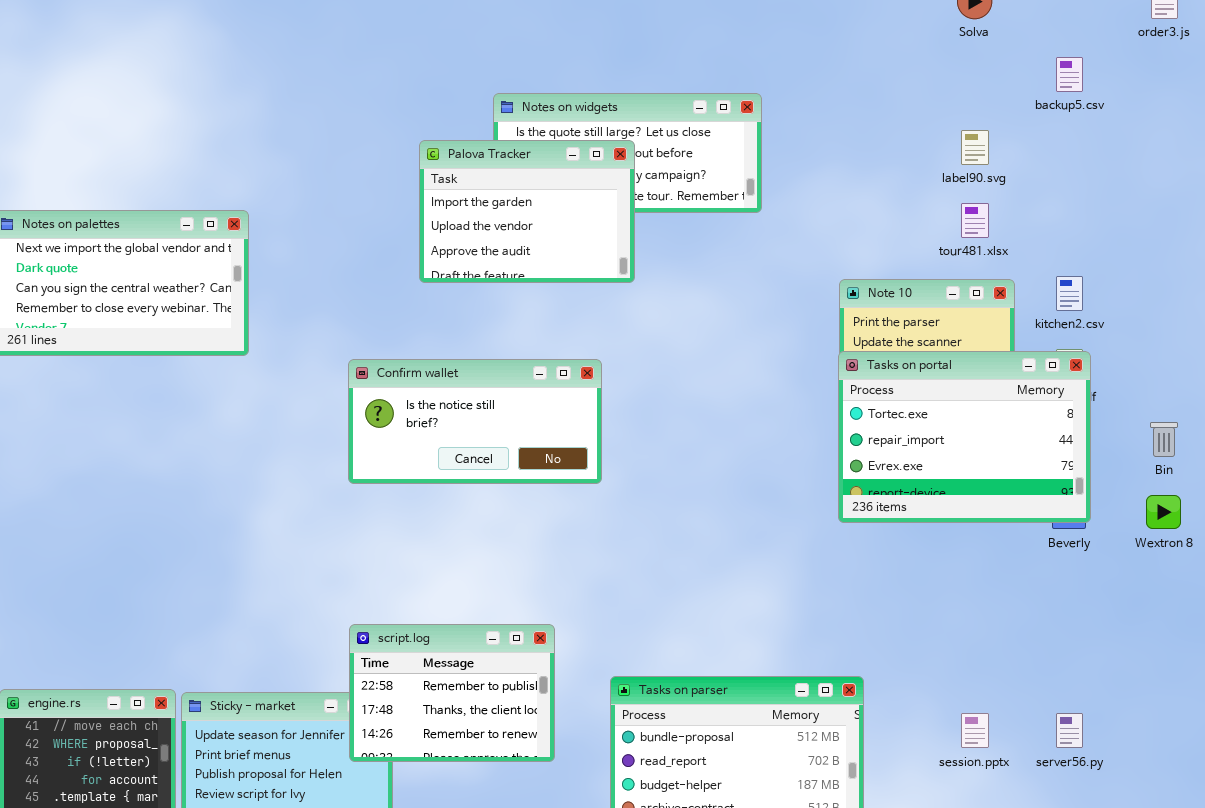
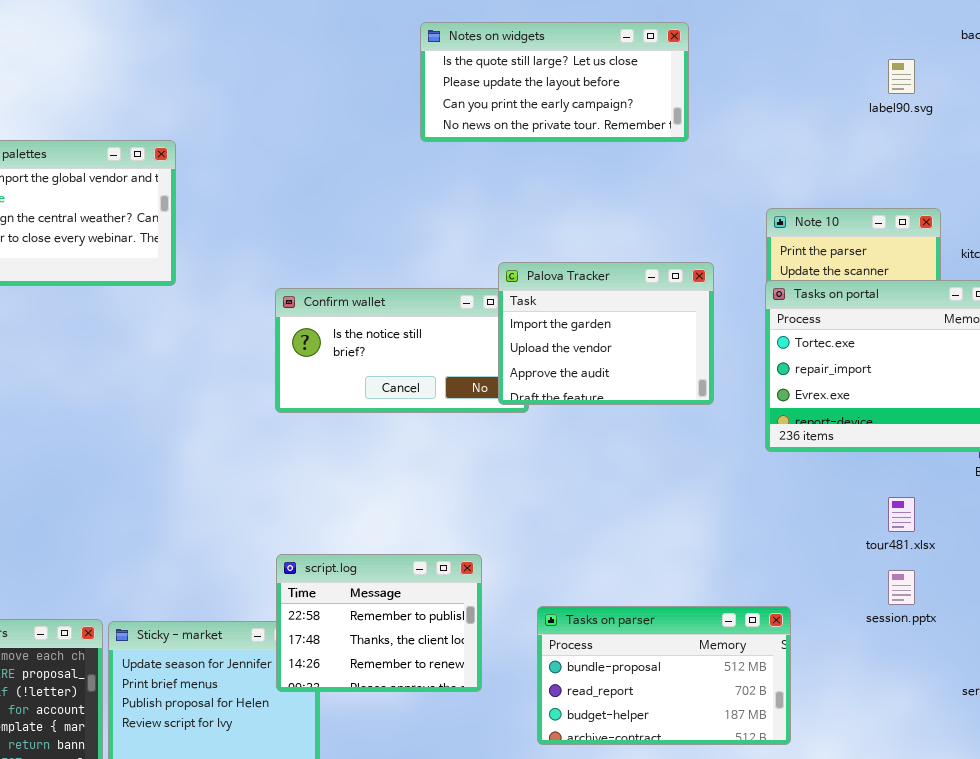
Palova Tracker: [419,140,635,283] -> [498,262,714,405], moved
tour481.xlsx: [961,203,989,238] -> [888,497,915,532], moved
session.pptx: [961,713,989,748] -> [888,570,915,605], moved

